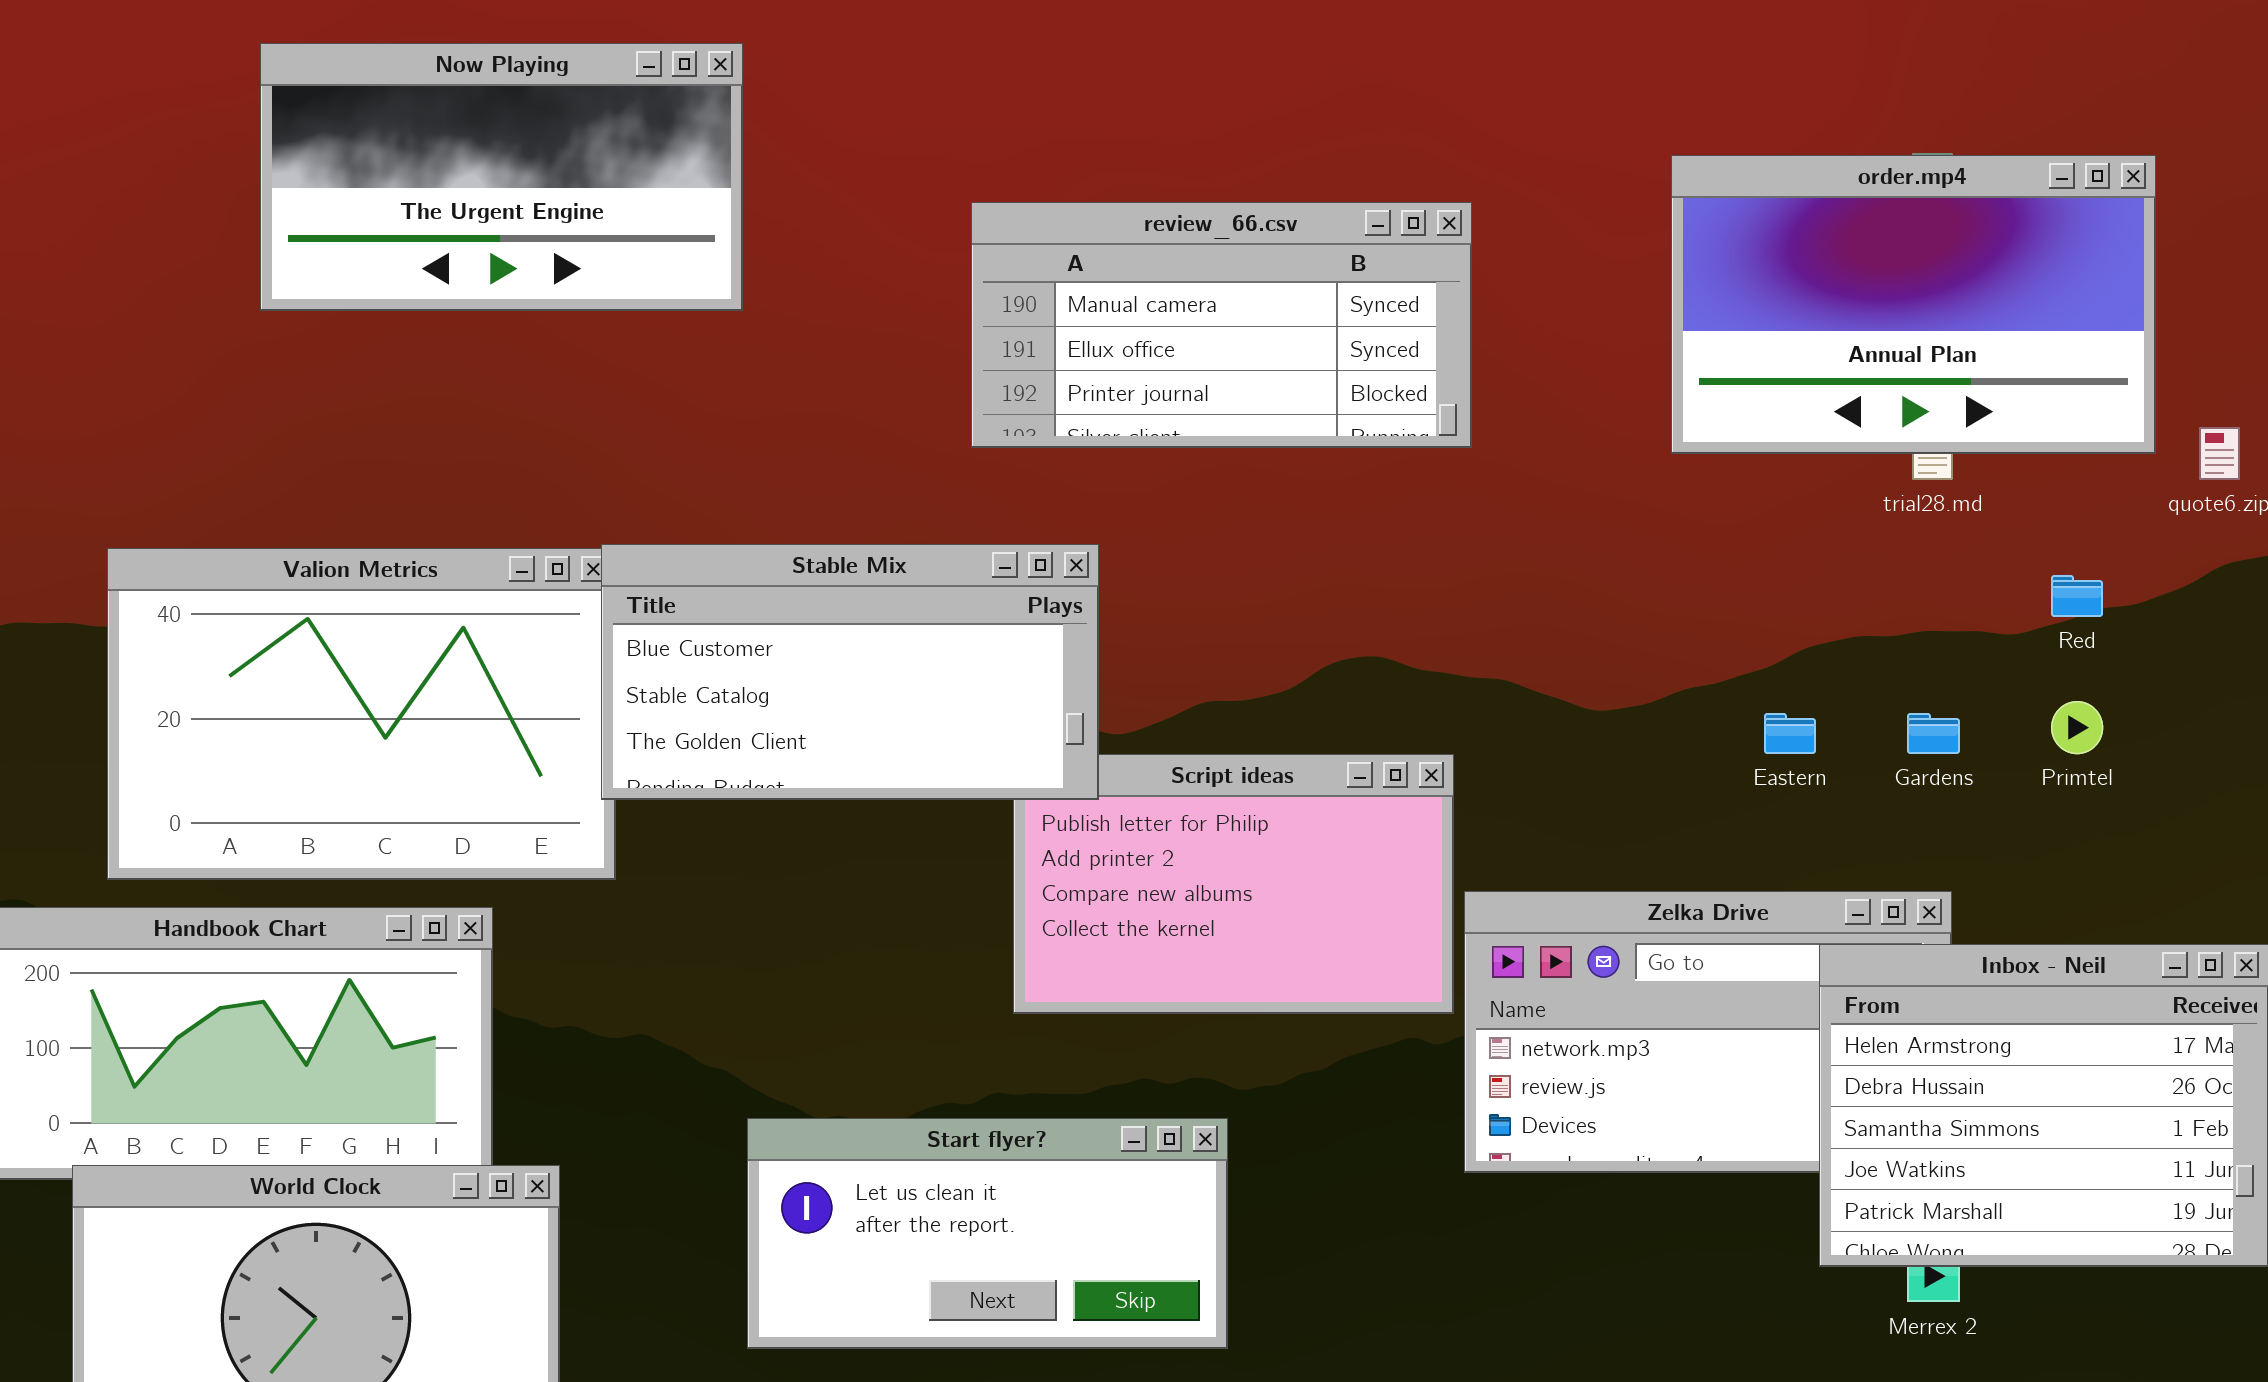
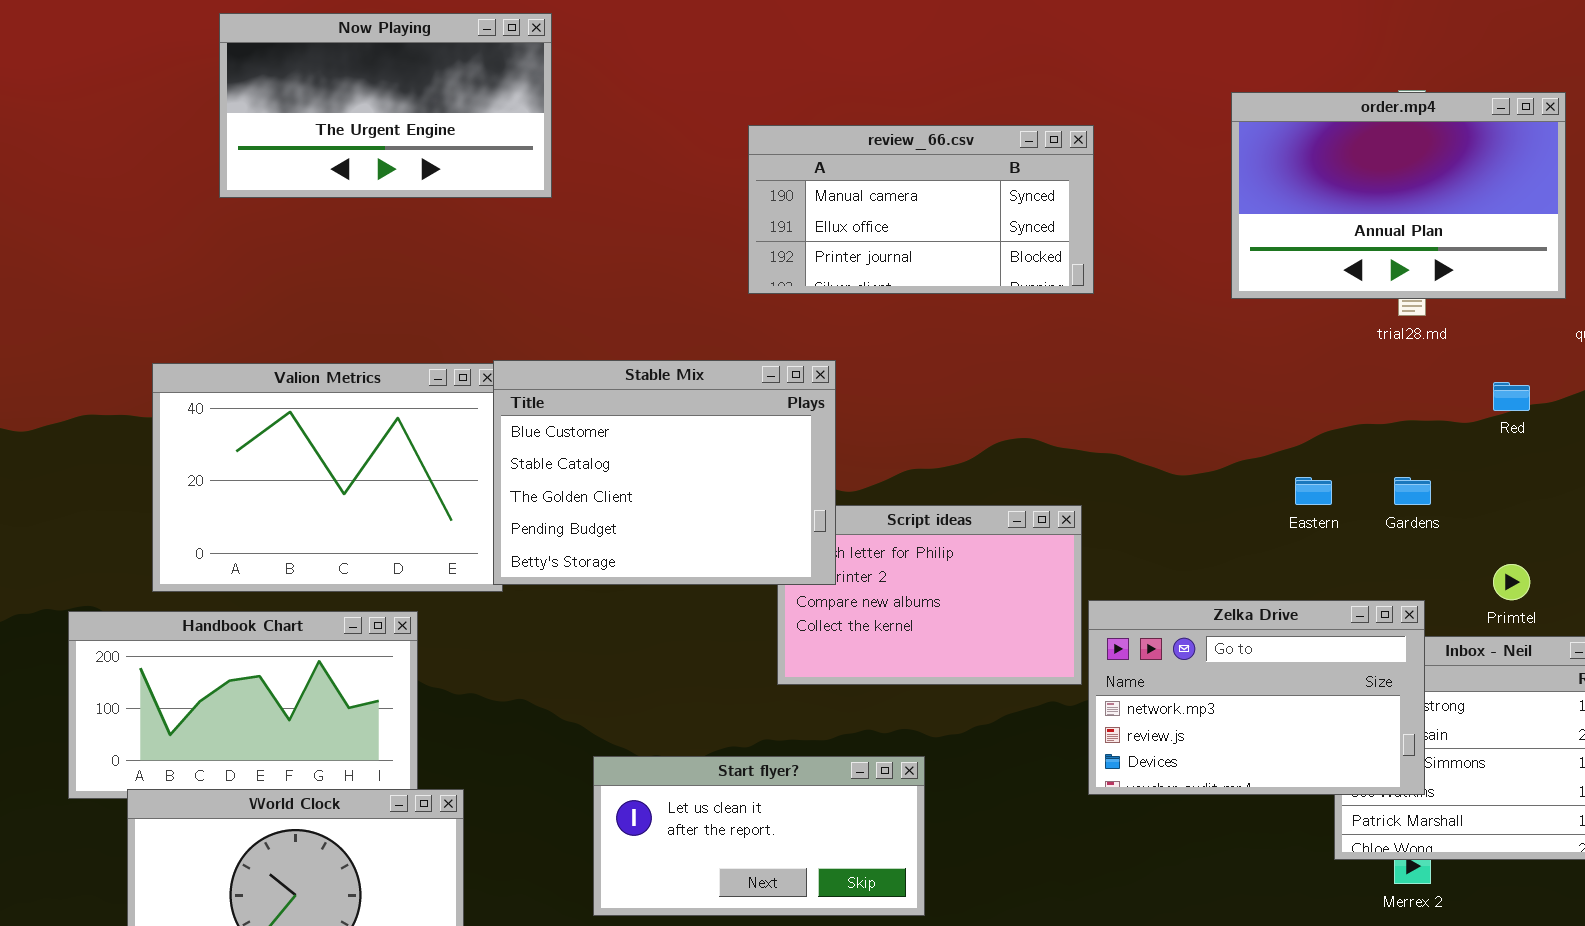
Now Playing: [260,43,743,311] -> [219,13,552,198], moved
Stable Mix: [601,544,1099,800] -> [493,360,836,585], resized
Primtel: [2051,701,2103,754] -> [1493,564,1530,600], moved
Zelka Drive: [1464,891,1952,1173] -> [1088,600,1425,795], raised

